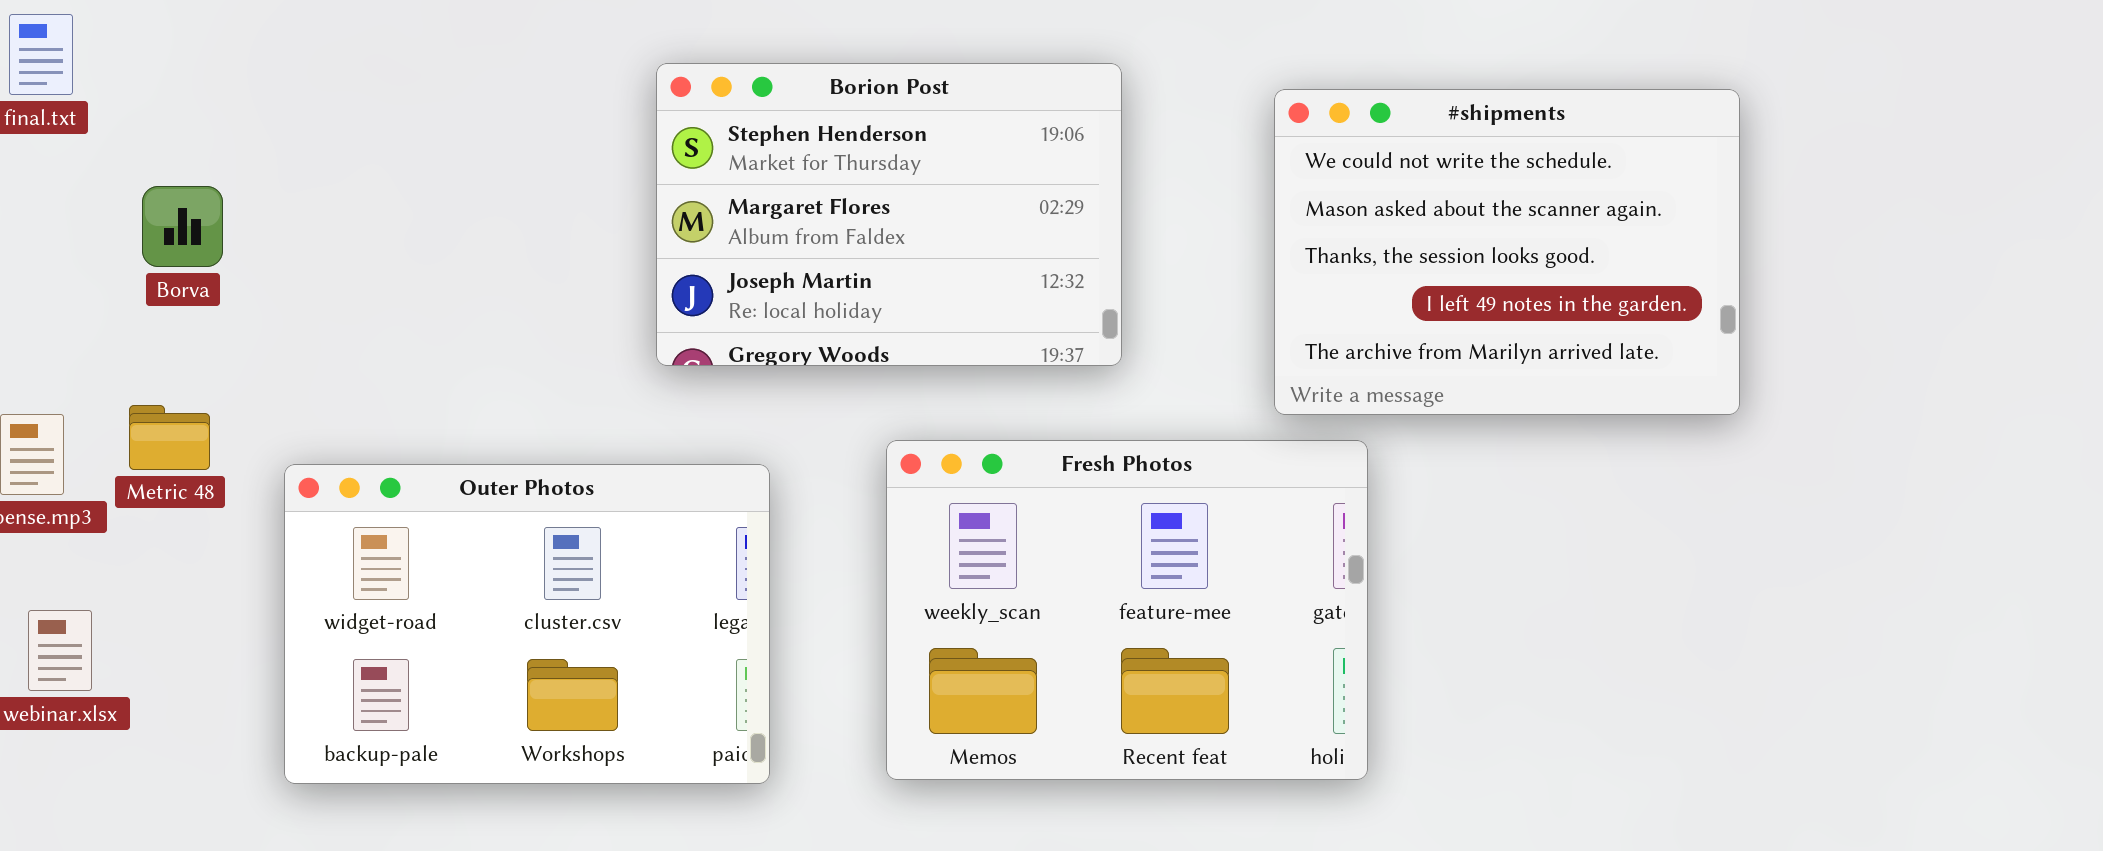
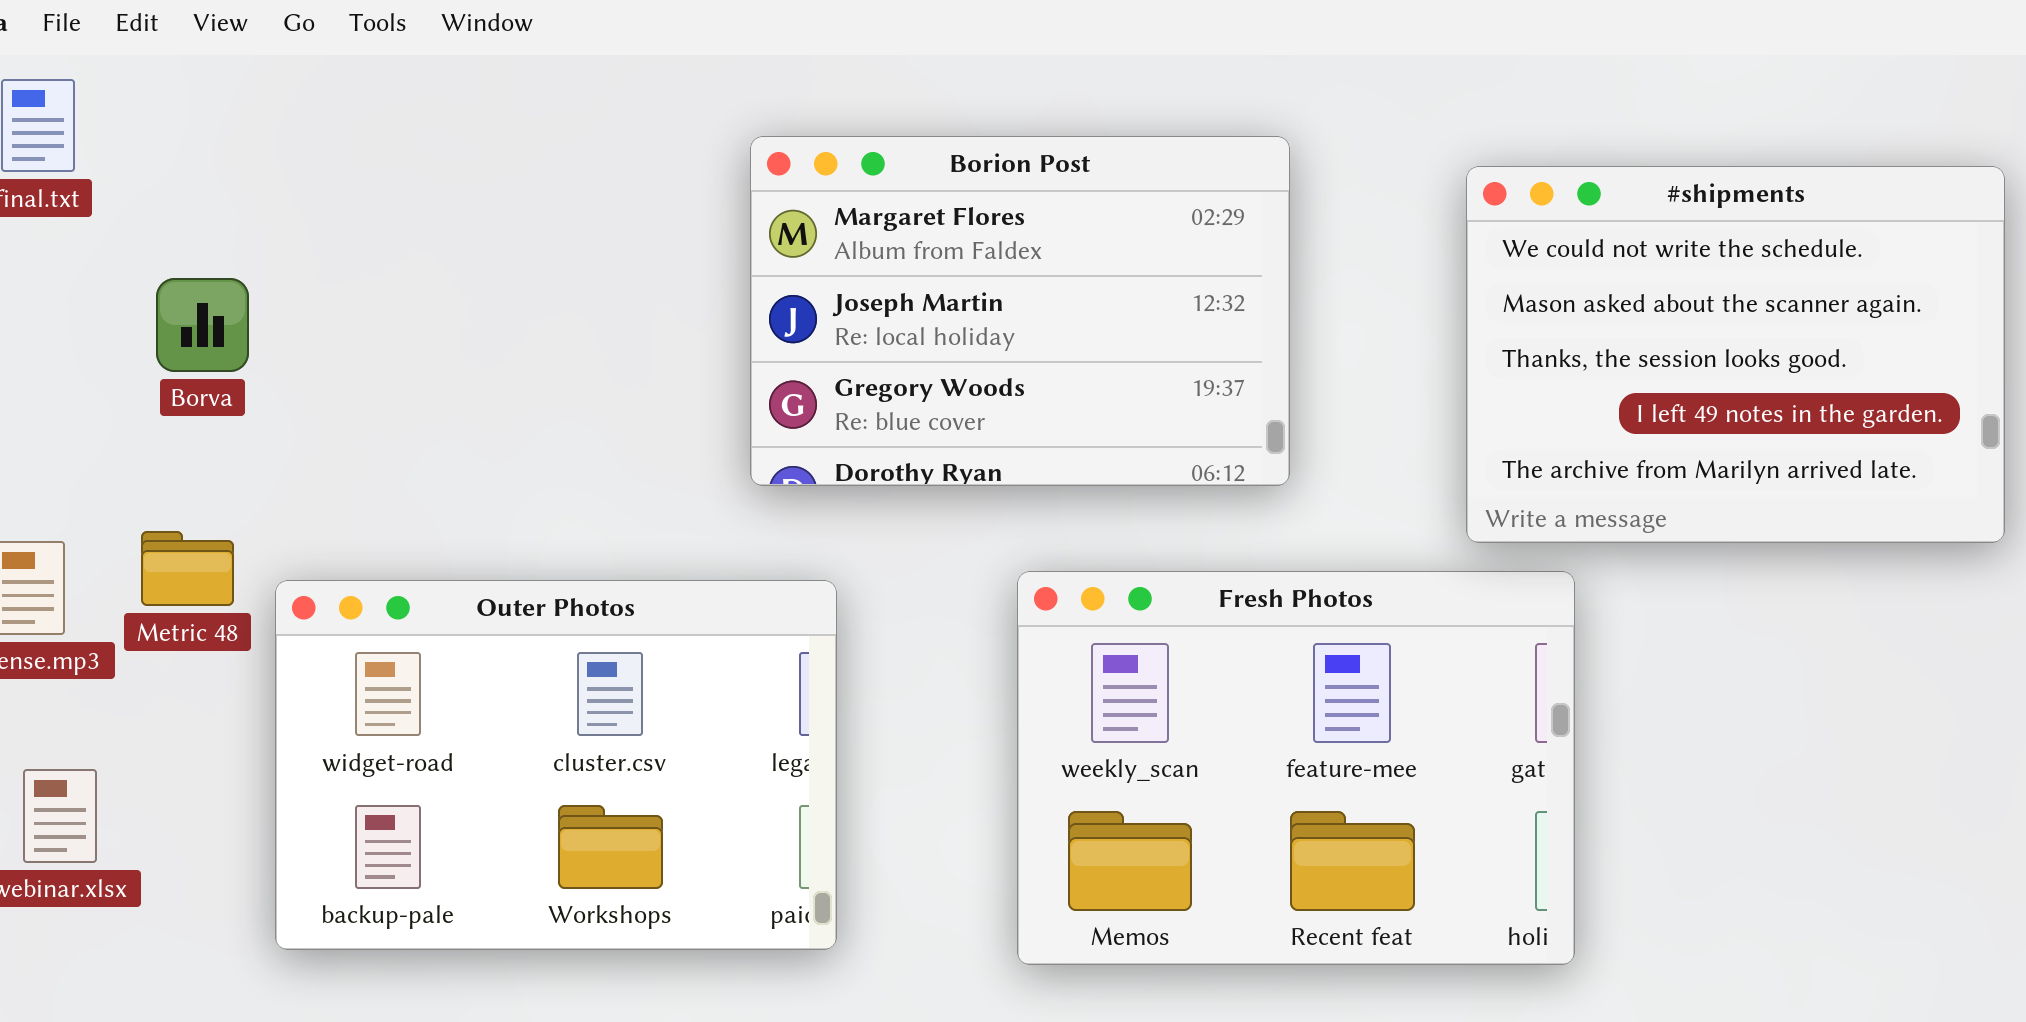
Borion Post: [656,63,1122,366] -> [750,136,1290,486], scrolled down 1 row
Outer Photos: [284,464,770,784] -> [275,580,837,950], moved

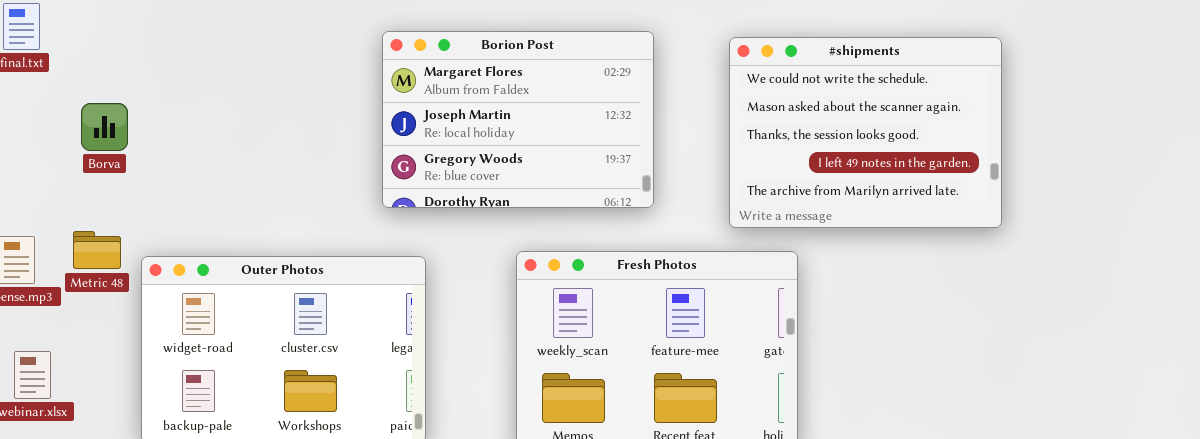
#shipments: [1466,166,2005,543] -> [729,37,1002,228], moved

